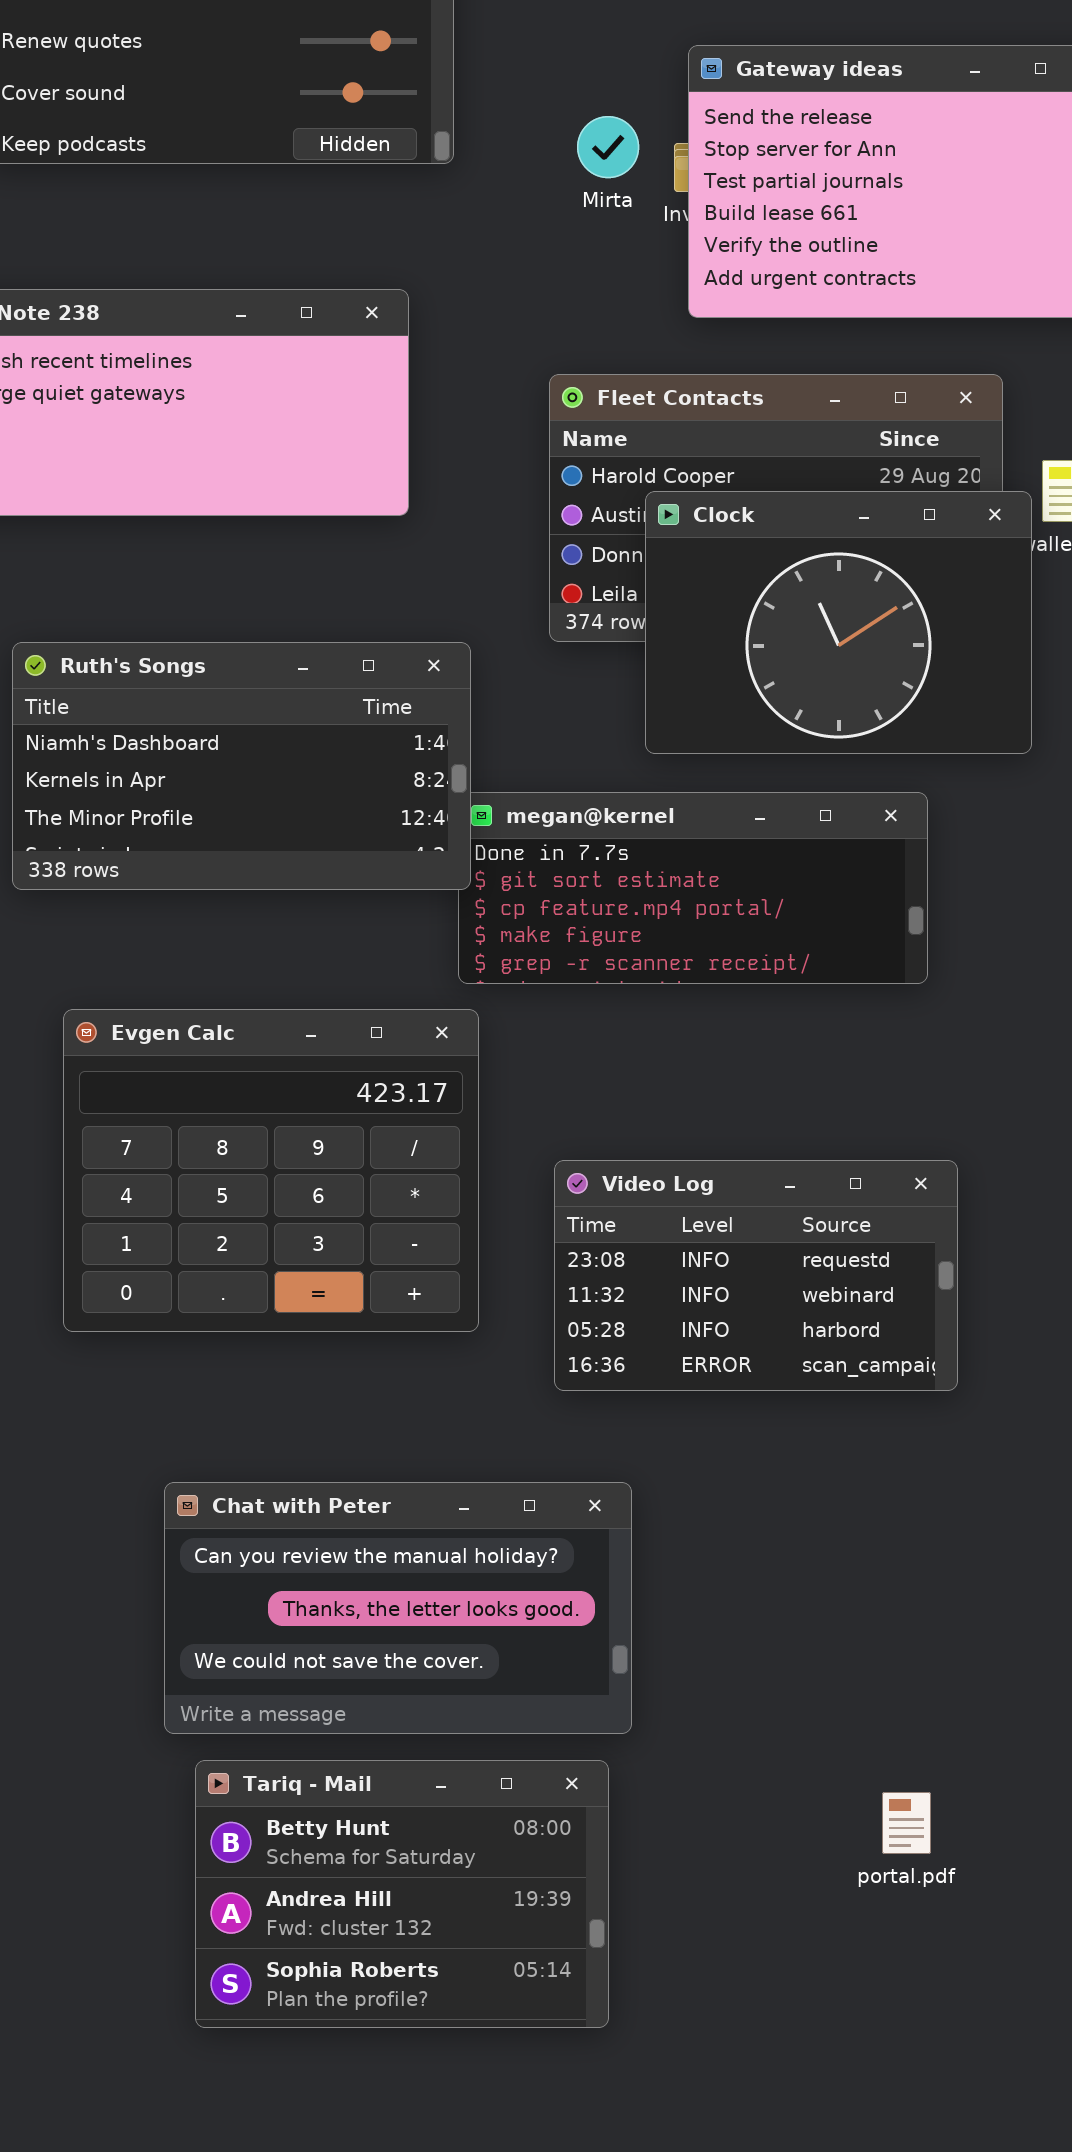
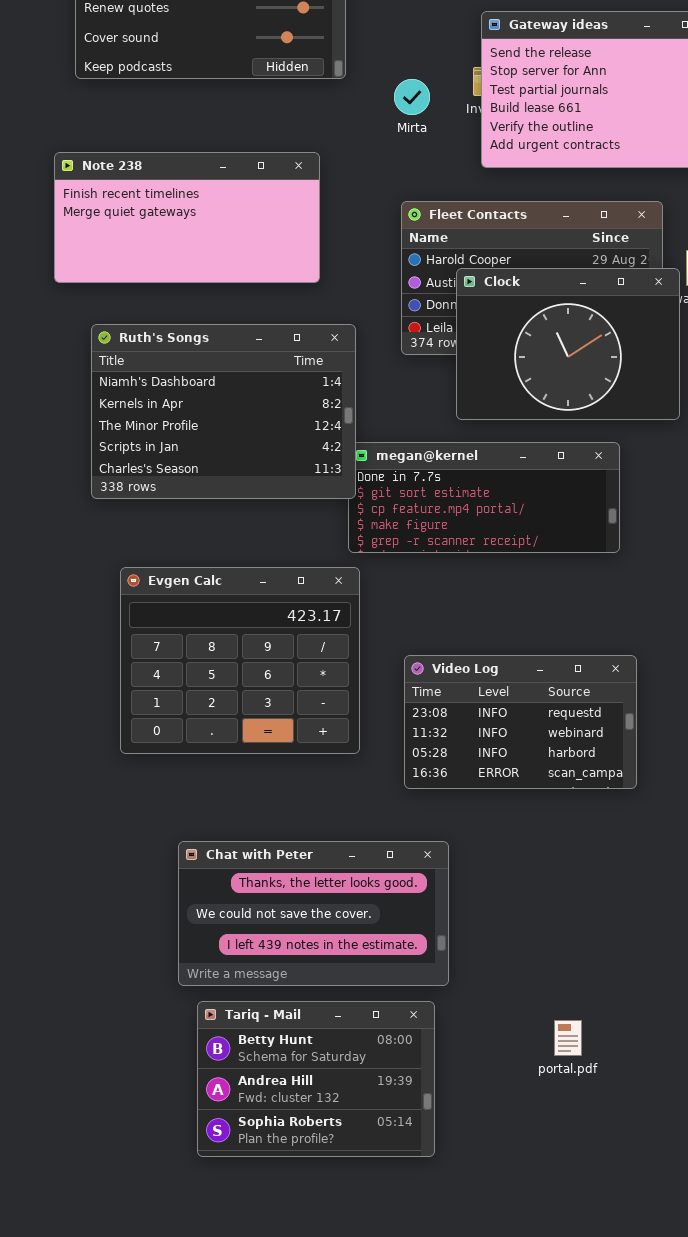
Mirta: [577,116,639,178] -> [394,79,430,115], moved
Ruth's Songs: [12,642,471,890] -> [91,324,356,499], resized
Chat with Peter: [164,1482,632,1734] -> [178,841,449,986], scrolled down 1 row
portal.pdf: [882,1792,931,1854] -> [554,1020,582,1056], moved

